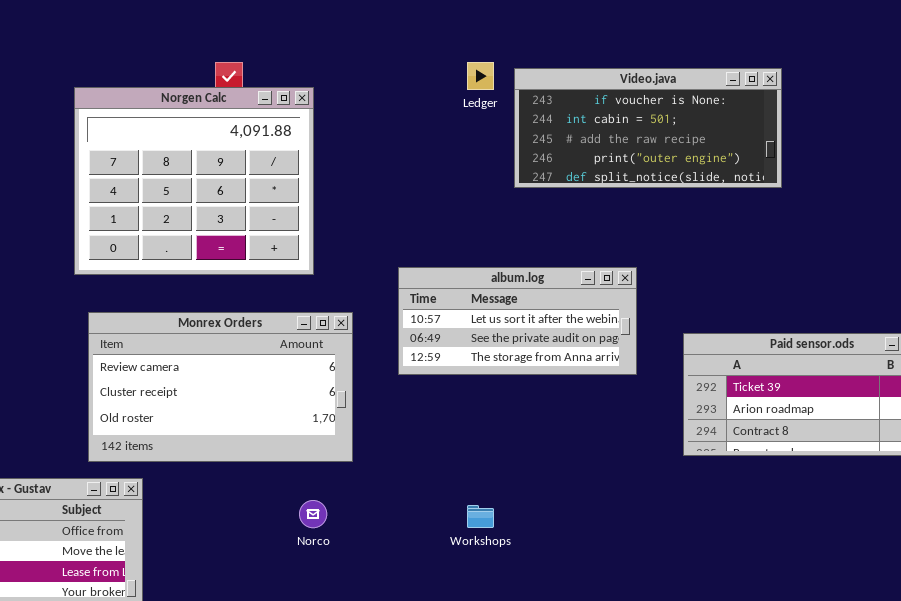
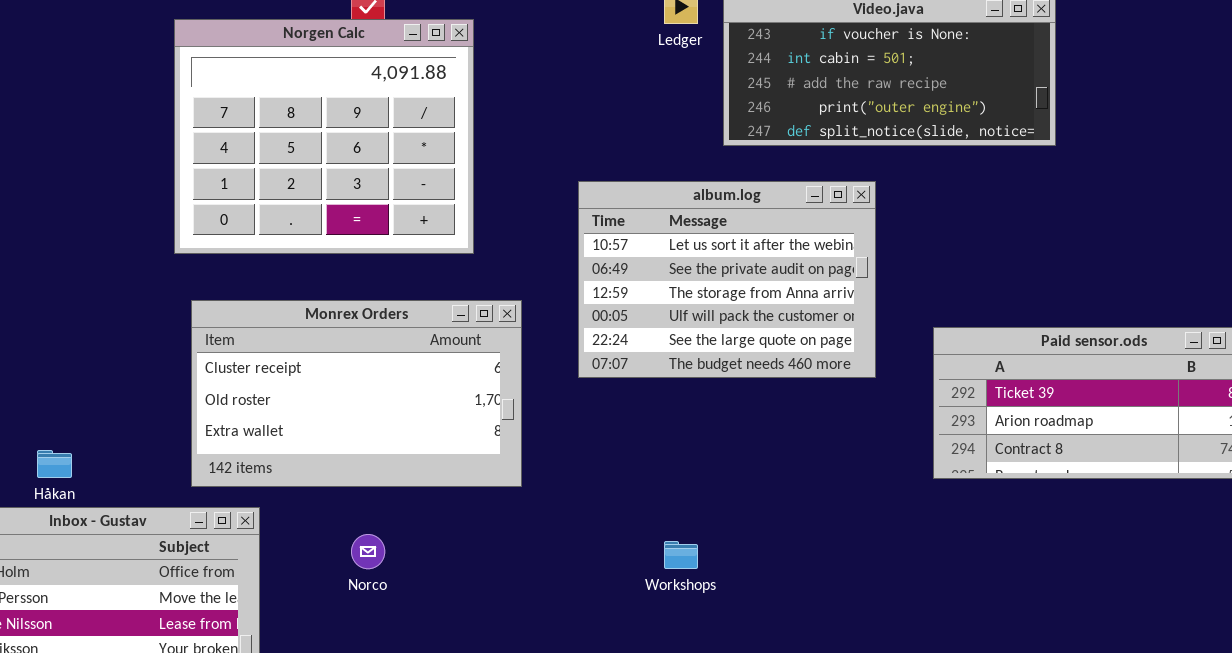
album.log: [398,267,637,375] -> [578,181,876,378], resized
Monrex Orders: [88,312,353,462] -> [191,300,522,487], scrolled down 1 row
Norco: [299,500,327,528] -> [351,534,385,569], moved

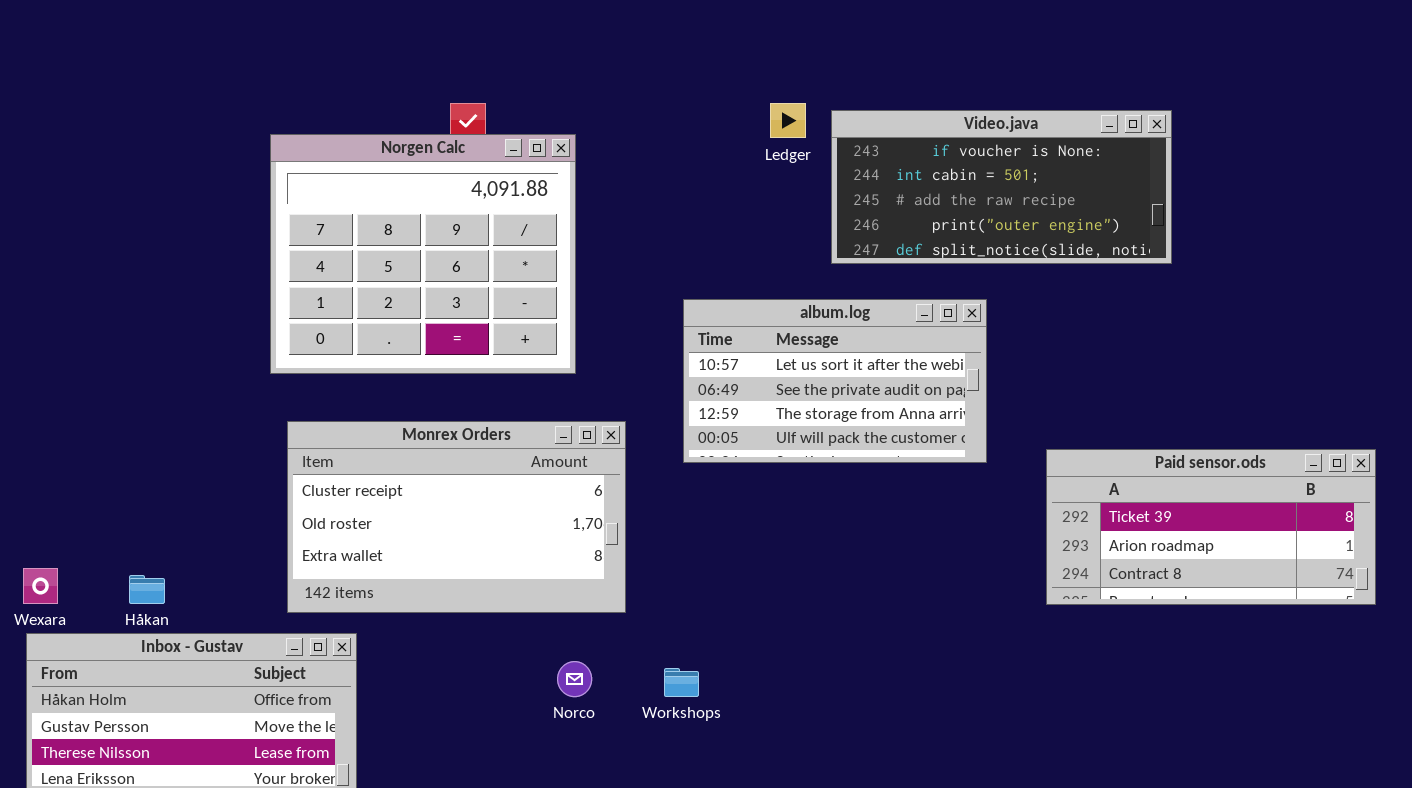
album.log: [578,181,876,378] -> [683,299,987,463], resized
Norco: [351,534,385,569] -> [557,661,592,697], moved
Workshops: [664,541,698,569] -> [664,668,699,697], moved

